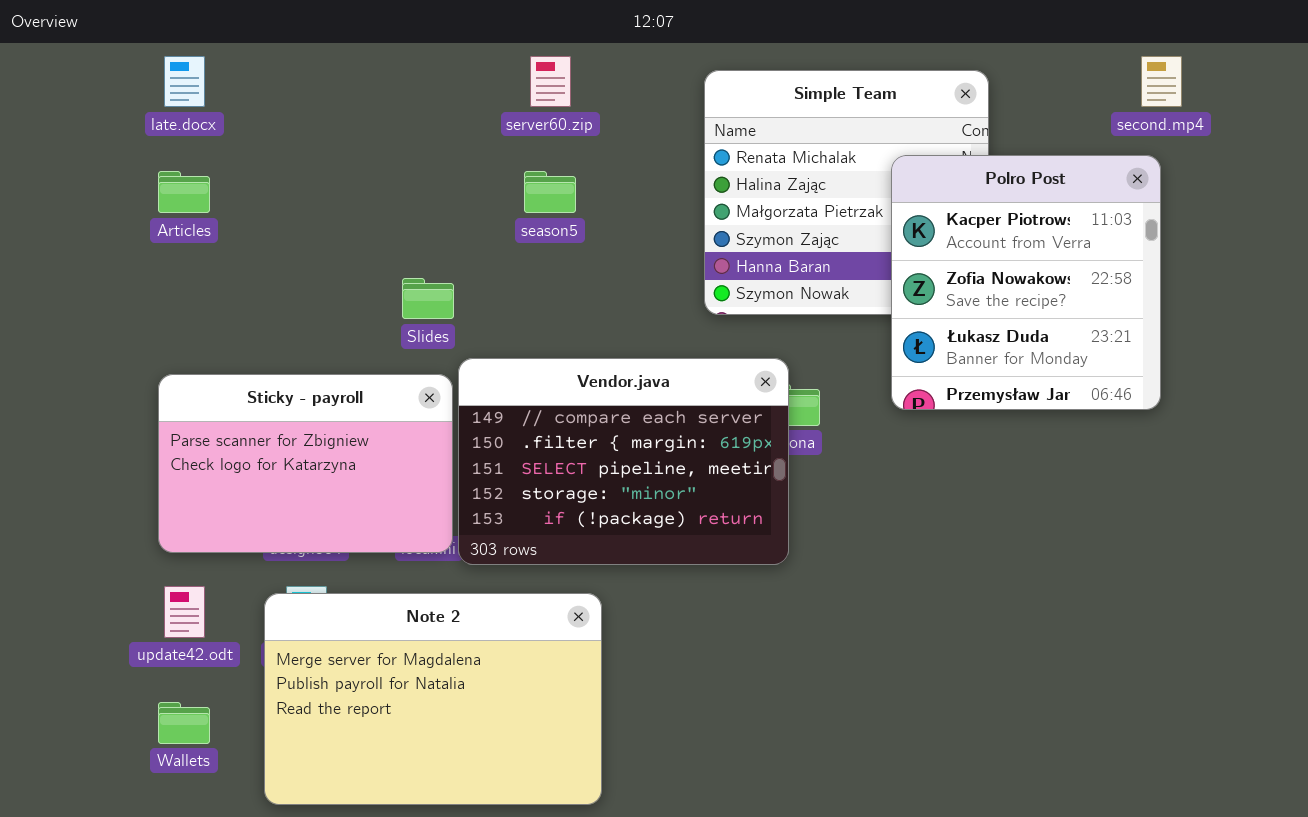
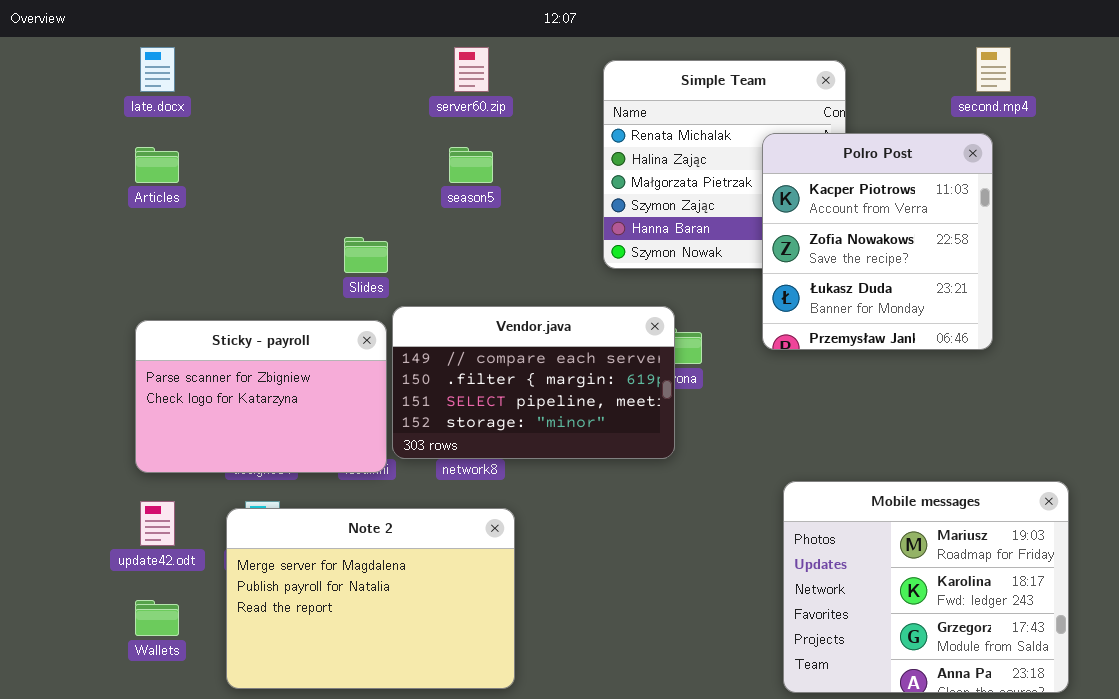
Vendor.java: [458,358,789,565] -> [392,306,675,459], resized
Mobile messages: none -> [783,481,1069,693], opened

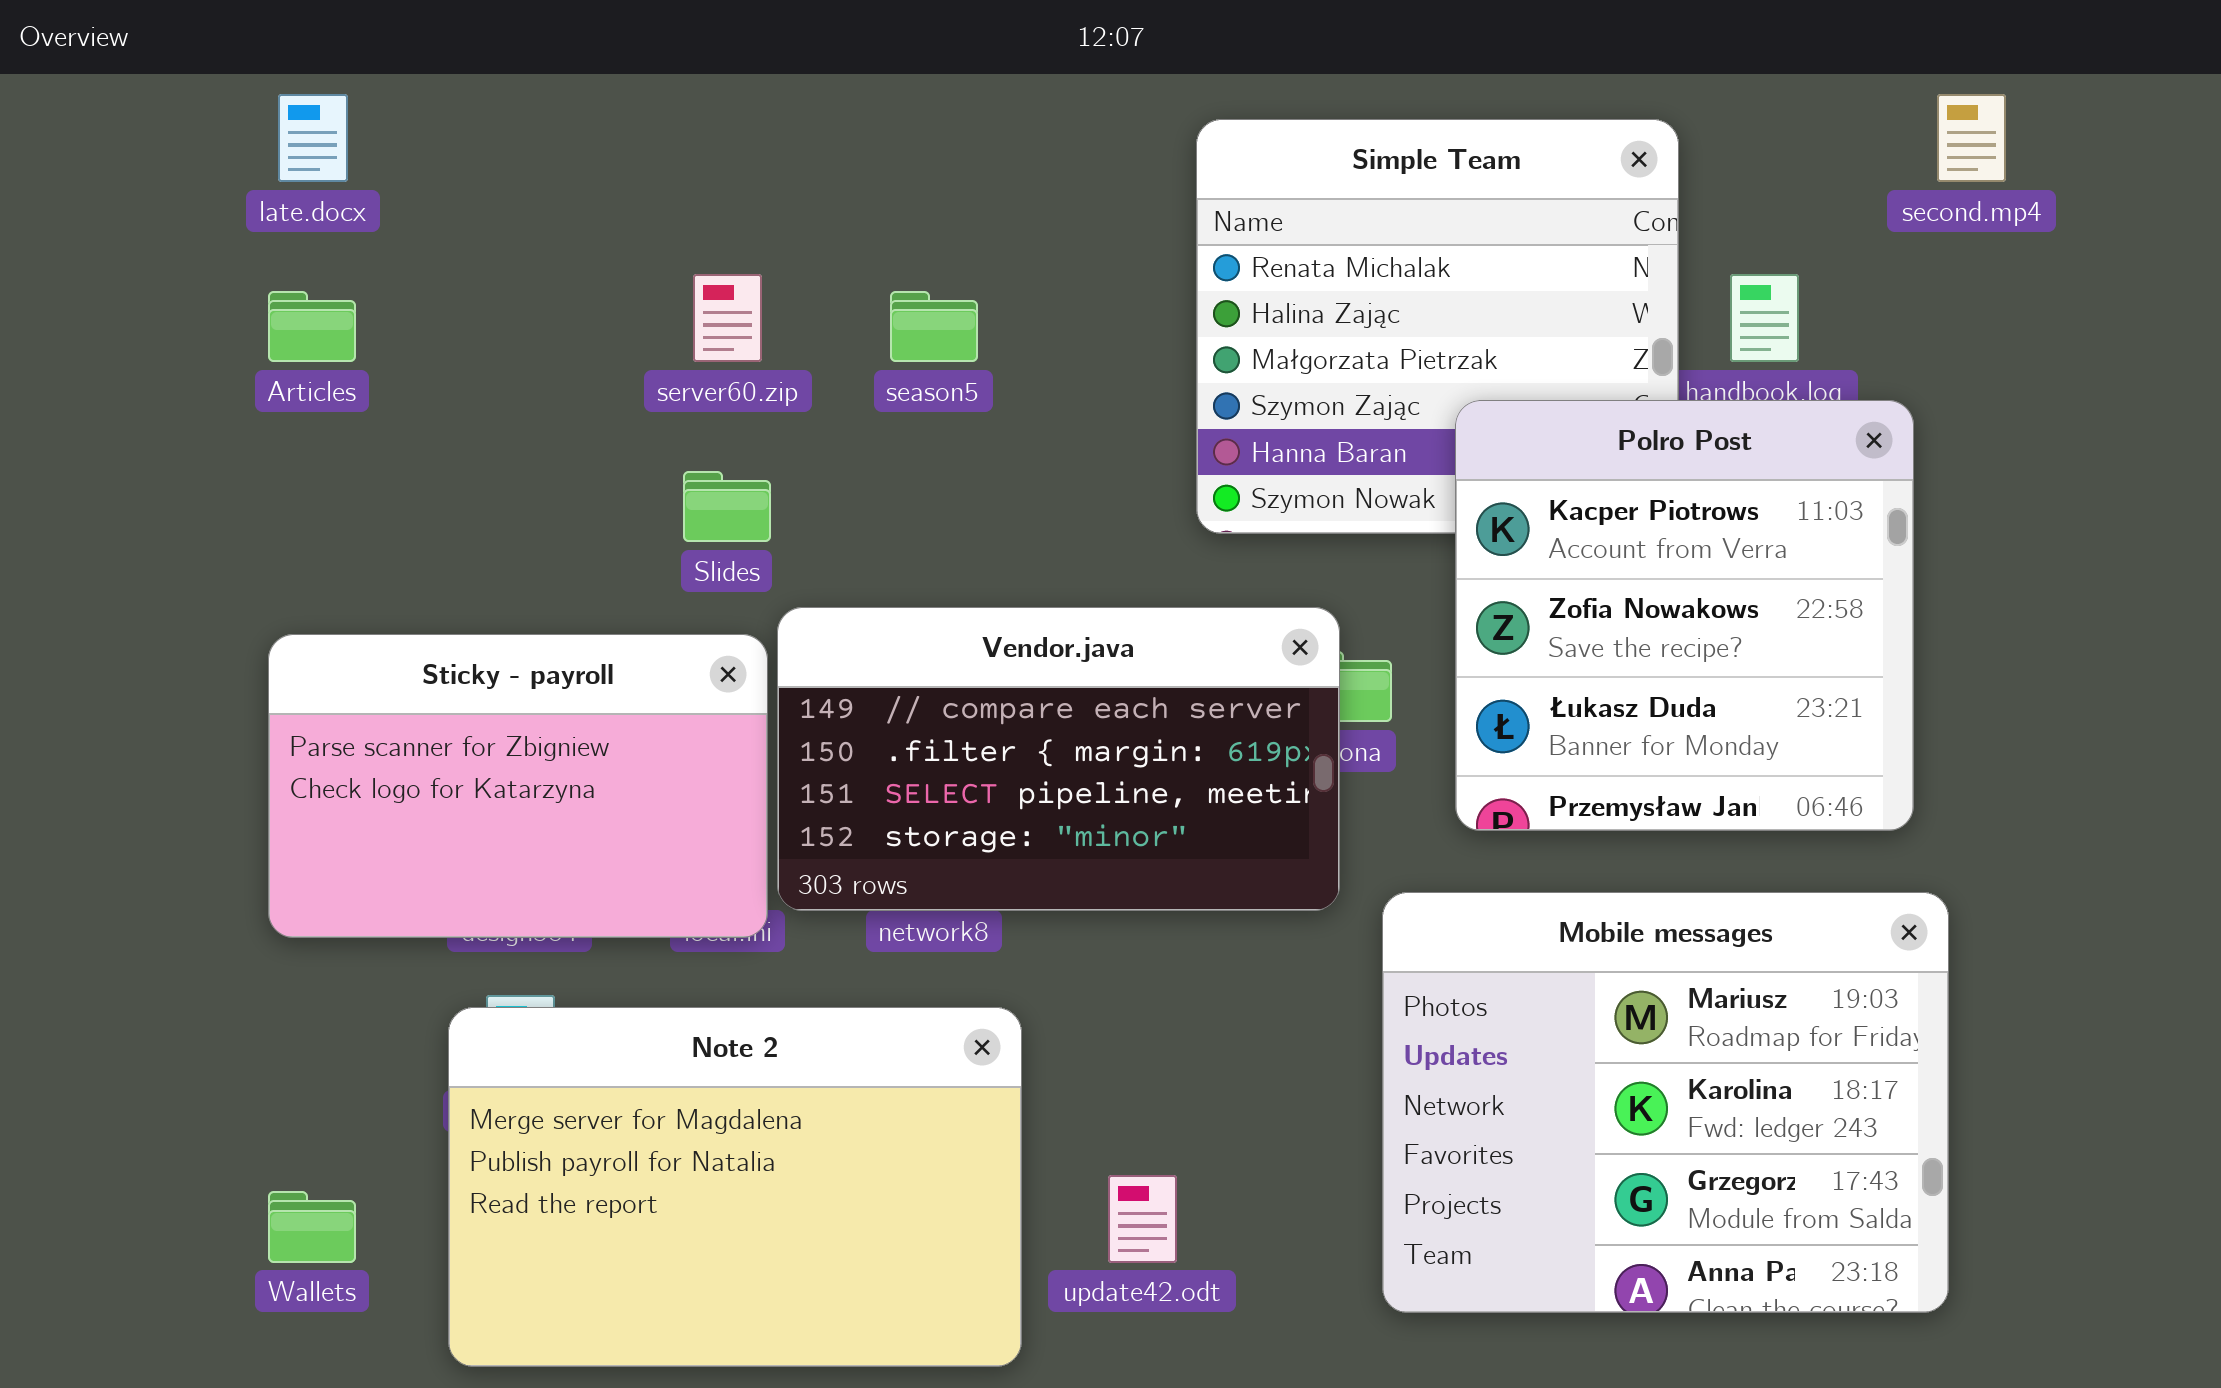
server60.zip: [454,47,489,92] -> [693,274,762,362], moved
Polro Post: [762,133,993,350] -> [1455,400,1914,831], moved
Mobile messages: [783,481,1069,693] -> [1382,892,1949,1313], moved
update42.odt: [140,501,175,546] -> [1108,1175,1177,1263], moved

